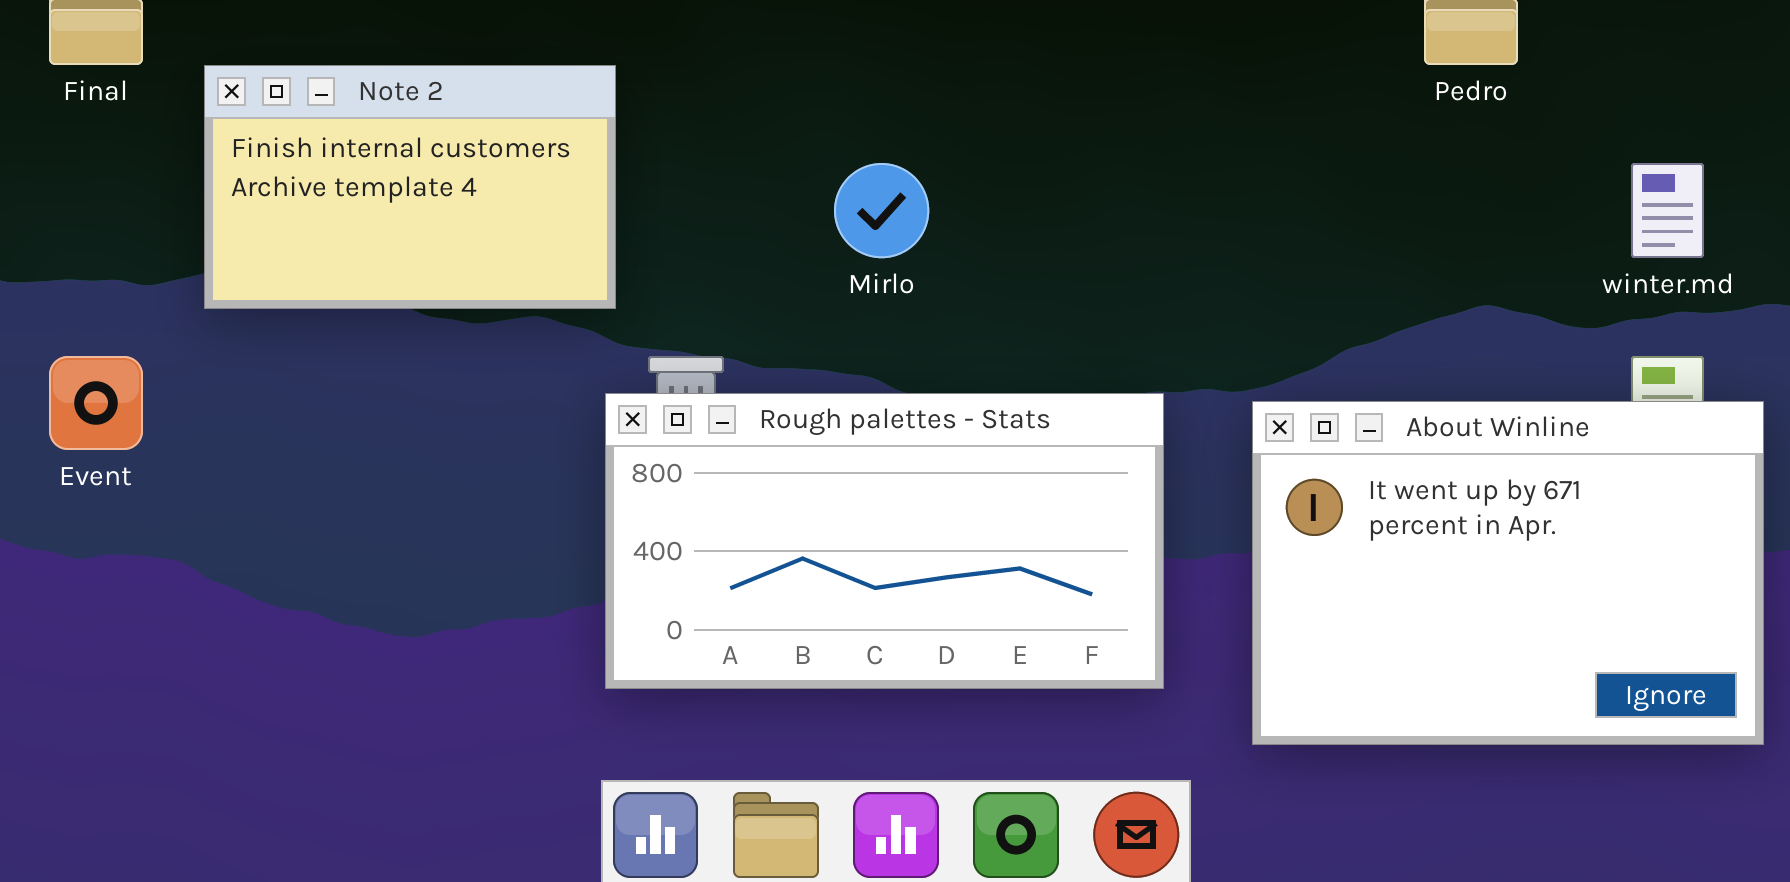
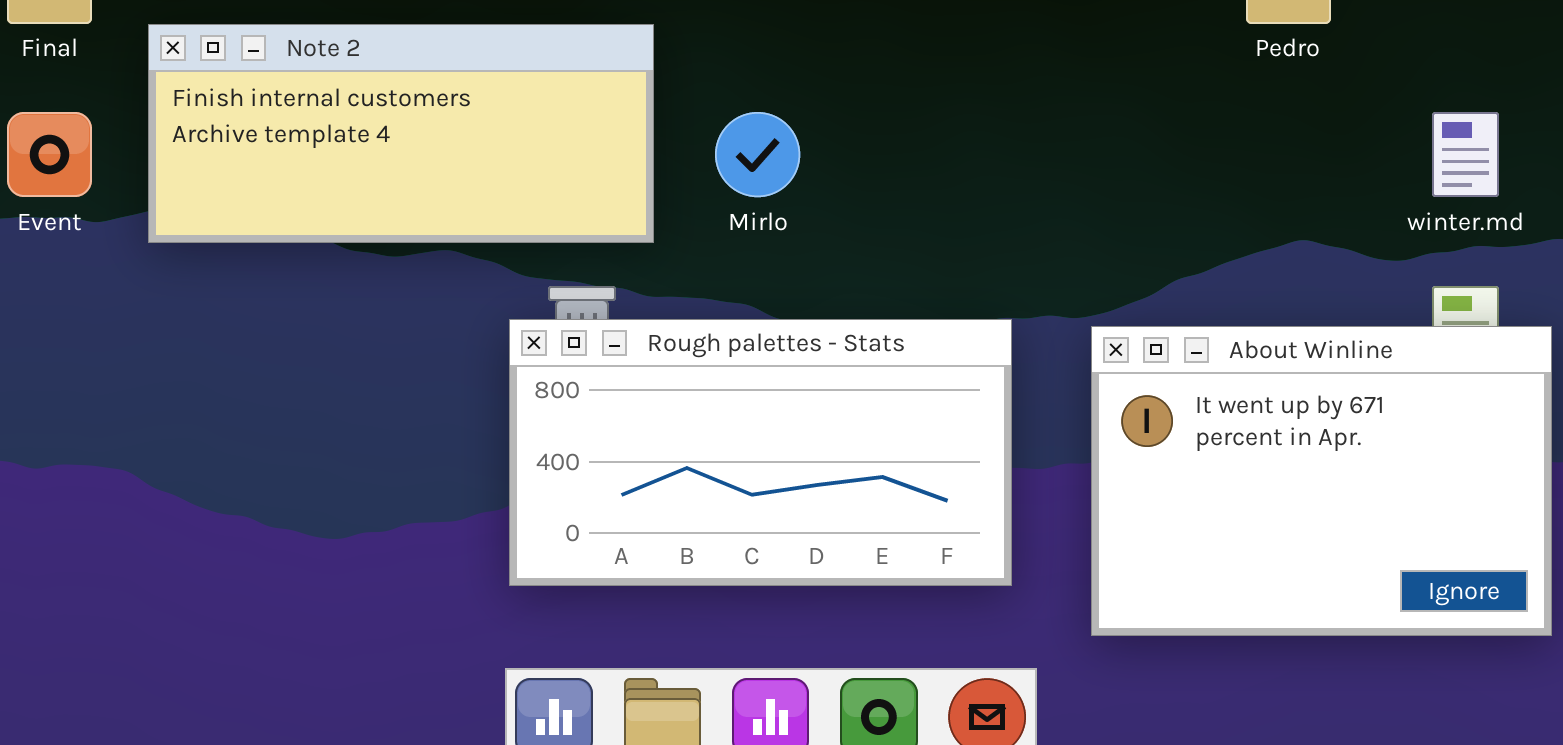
Note 2: [204,65,616,309] -> [148,24,654,243], resized
Event: [49,356,143,450] -> [7,112,92,197], moved

